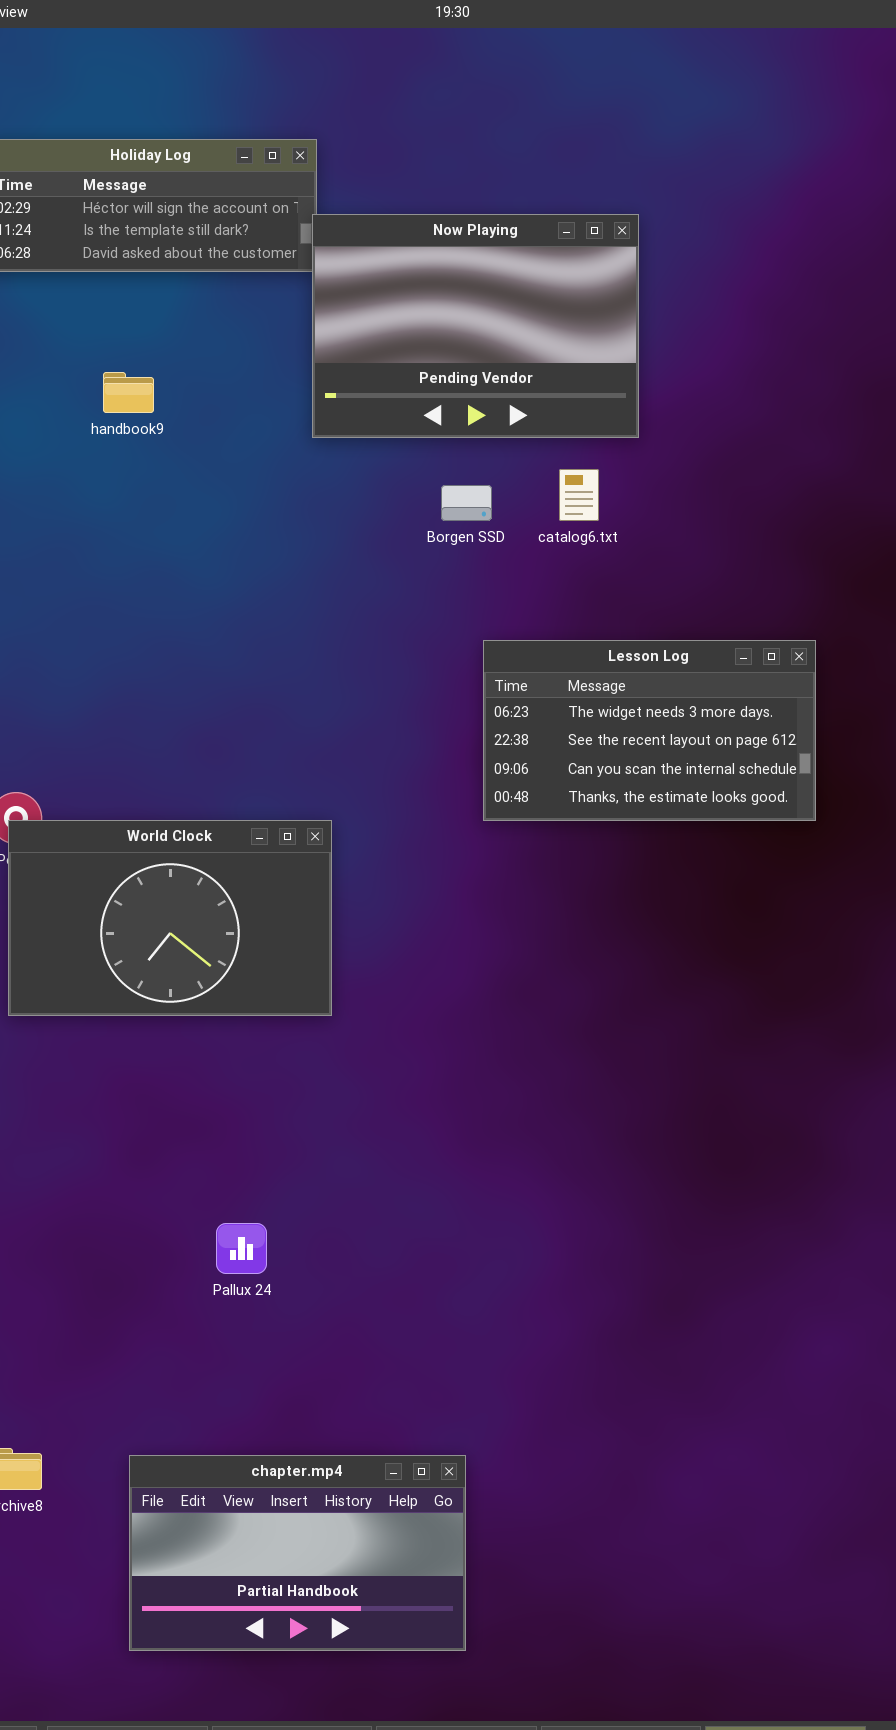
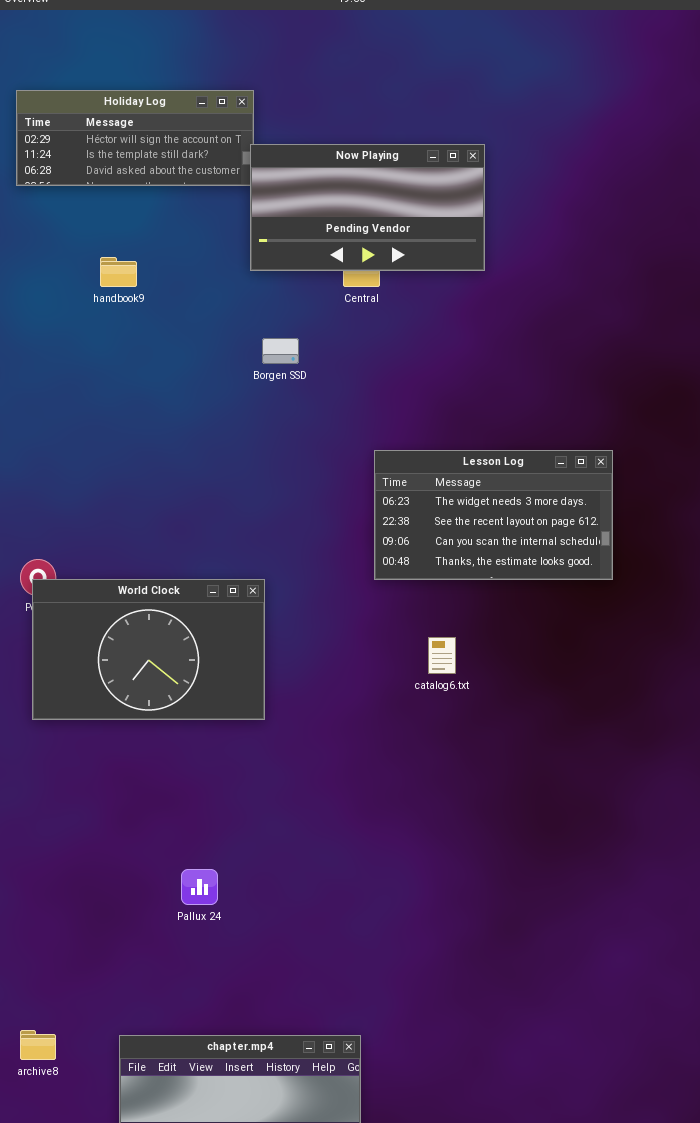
Now Playing: [312,214,639,438] -> [250,144,485,271], resized
catalog6.txt: [559,469,599,521] -> [428,637,456,674], moved
Borgen SSD: [441,485,492,521] -> [262,338,299,364], moved

